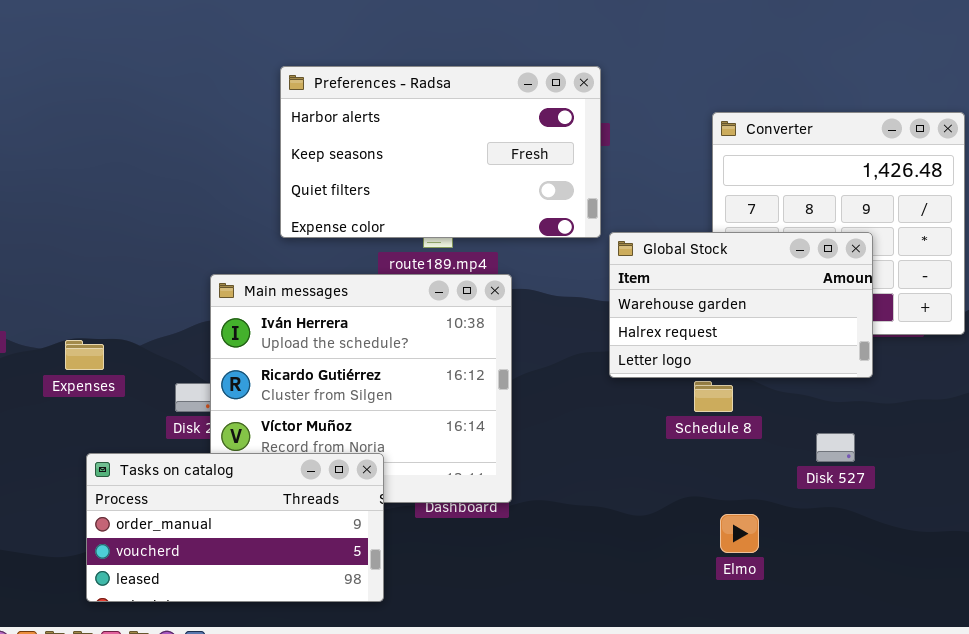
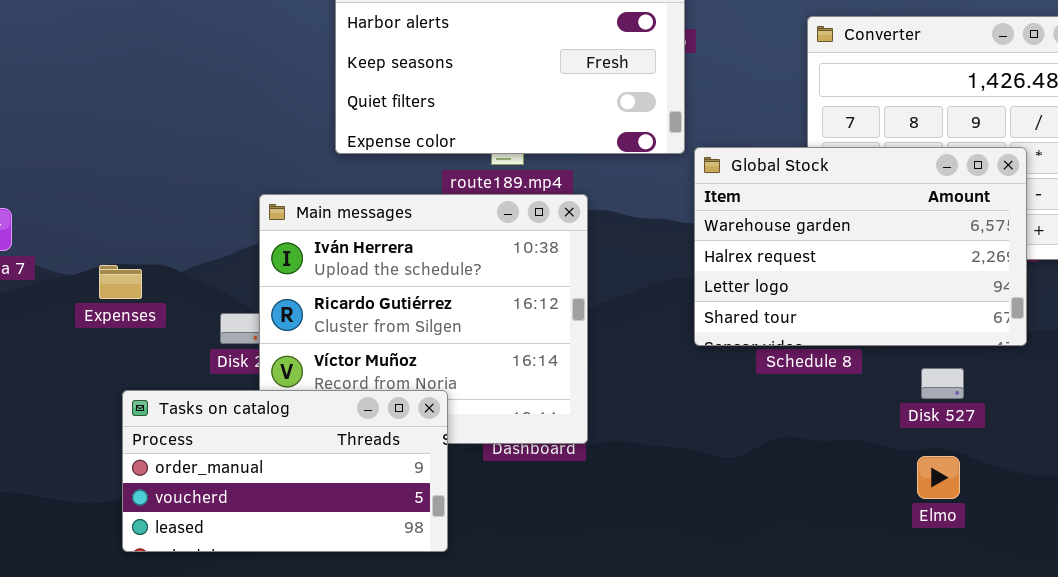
Global Stock: [609,232,873,378] -> [694,147,1027,346], resized
Elmo: [720,514,759,553] -> [917,456,960,499], moved

